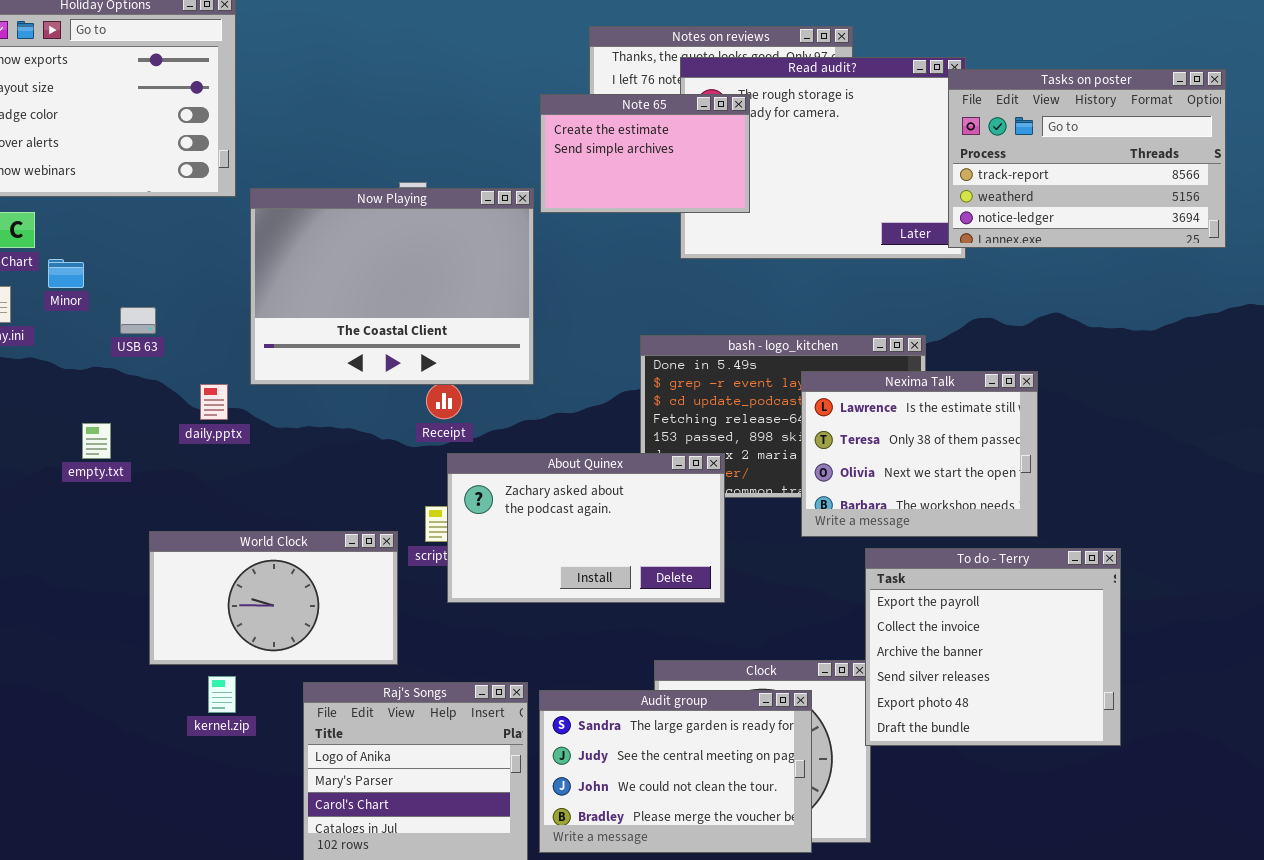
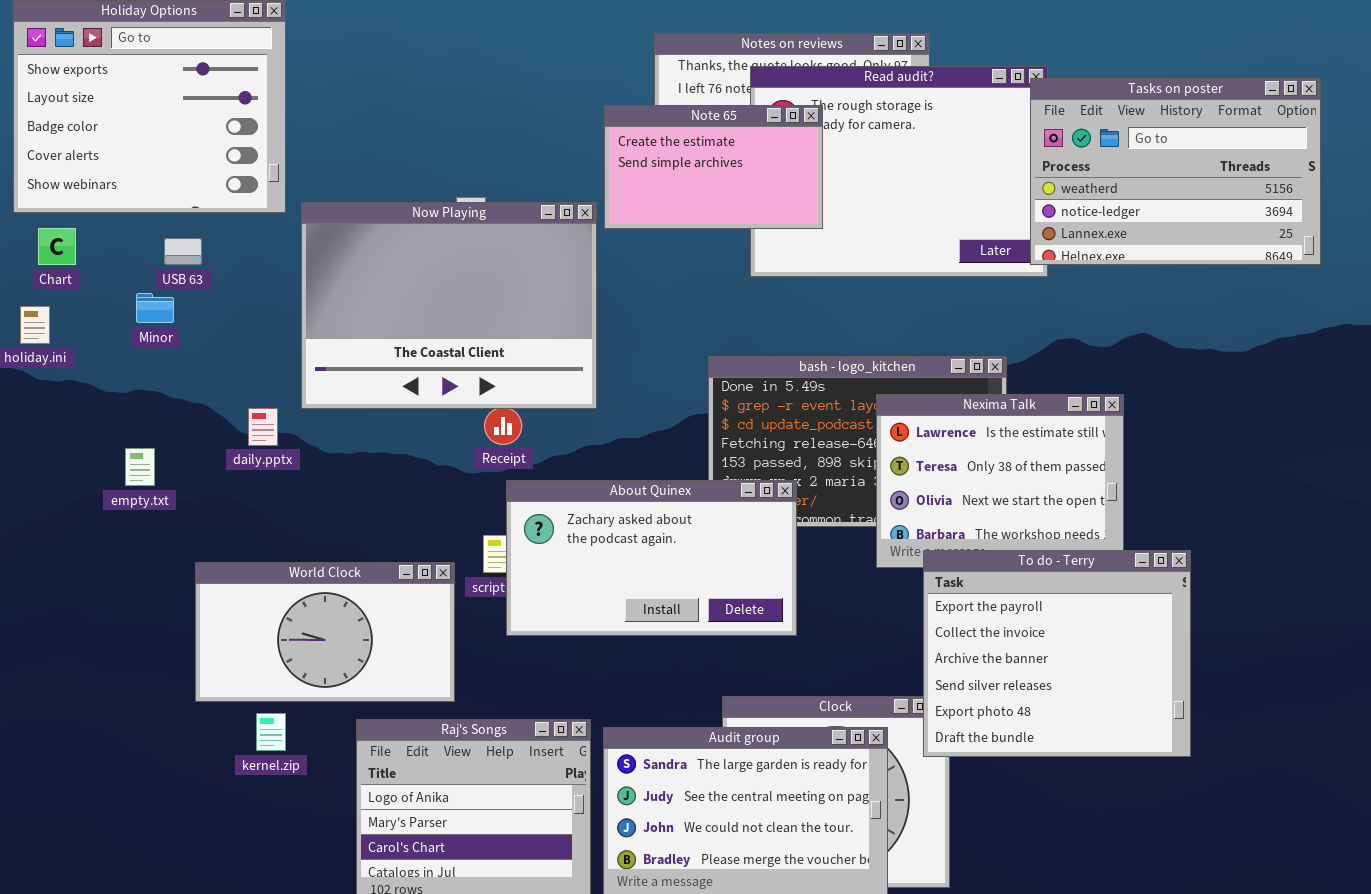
Tasks on poster: [948,69,1226,248] -> [1030,78,1321,265], scrolled down 1 row
Minor: [48,259,84,288] -> [136,293,174,323], moved
USB 63: [120,307,156,334] -> [164,238,202,265], moved
To do - Terry: [865,548,1121,746] -> [923,550,1191,757], moved

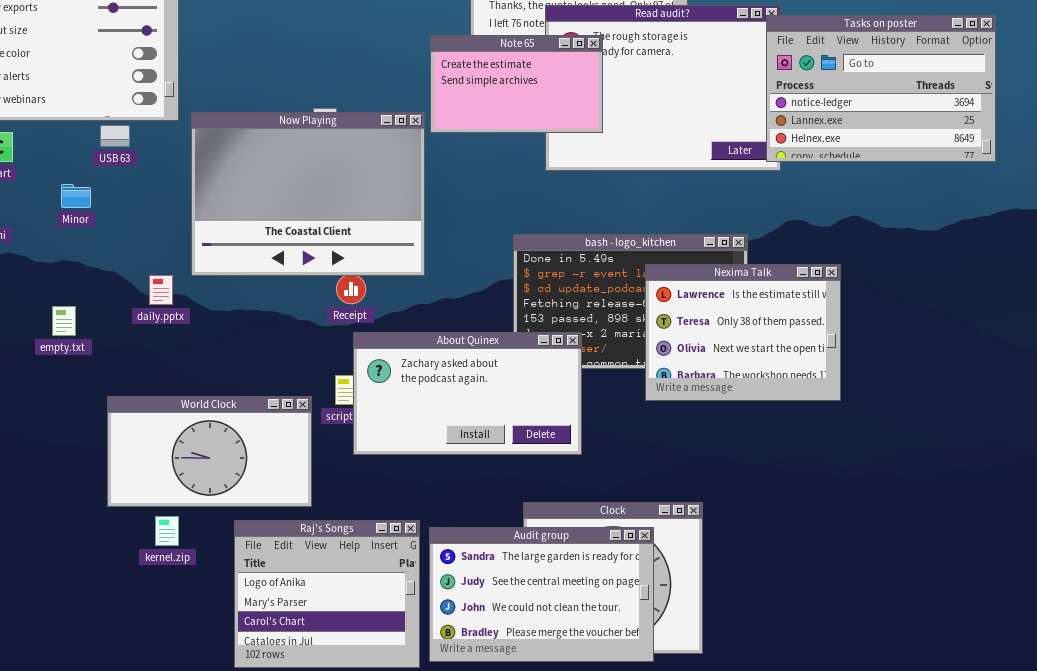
Tasks on poster: [1030,78,1321,265] -> [766,15,996,162], scrolled down 1 row
USB 63: [164,238,202,265] -> [100,125,130,147], moved
To do - Terry: [923,550,1191,757] -> none, closed

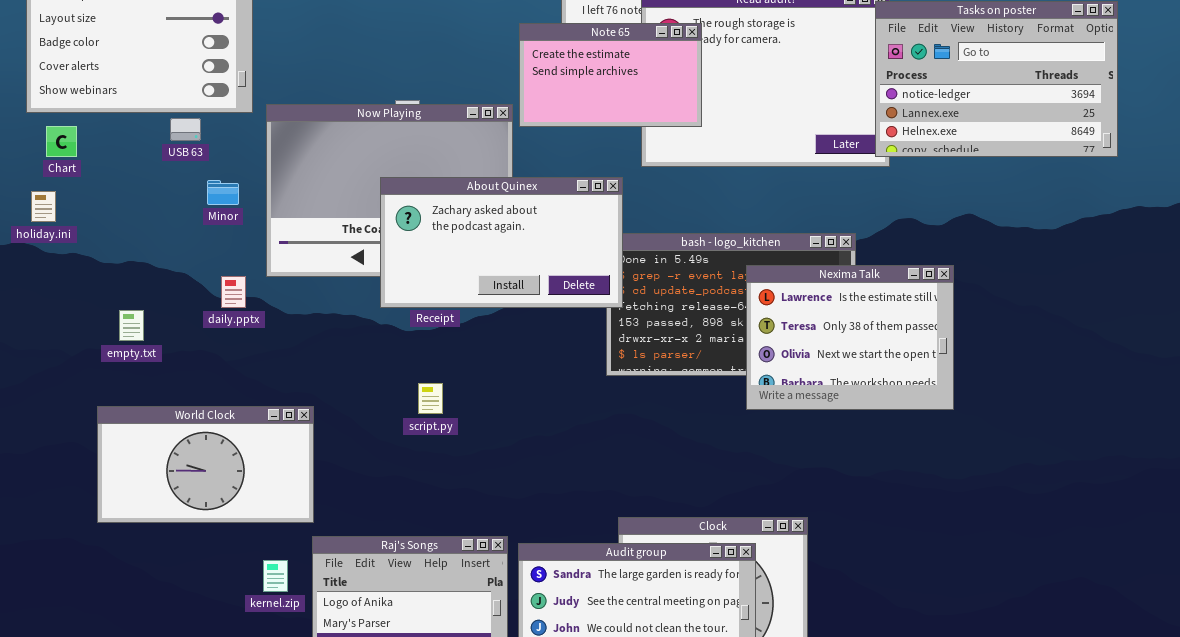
Minor: [61,184,91,208] -> [207,180,239,205], moved
About Quinex: [353,332,582,455] -> [380,177,623,308], moved
World Clock: [107,396,312,507] -> [97,406,314,523], moved
kernel.zip: [155,516,179,546] -> [263,560,288,592], moved

